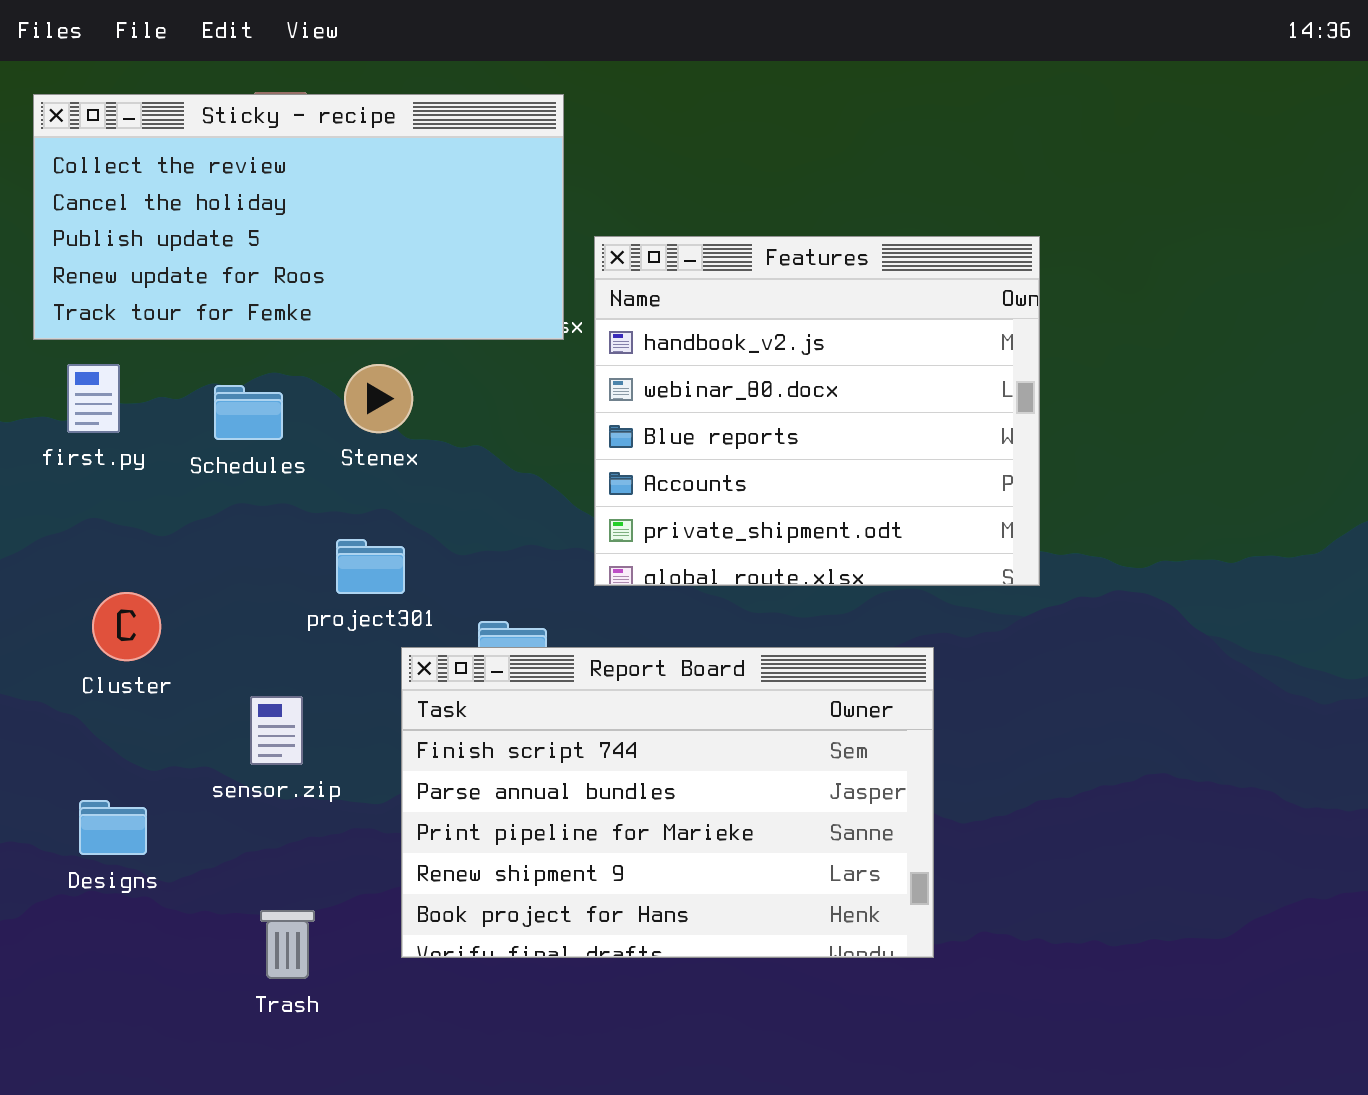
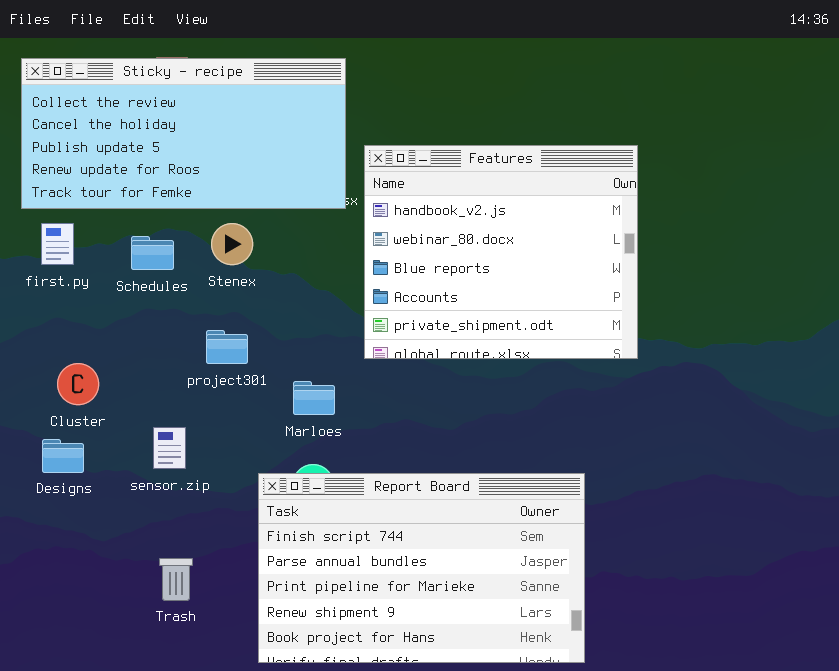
Report Board: [401,647,934,958] -> [258,473,585,663], moved
Designs: [79,800,147,855] -> [42,439,84,473], moved

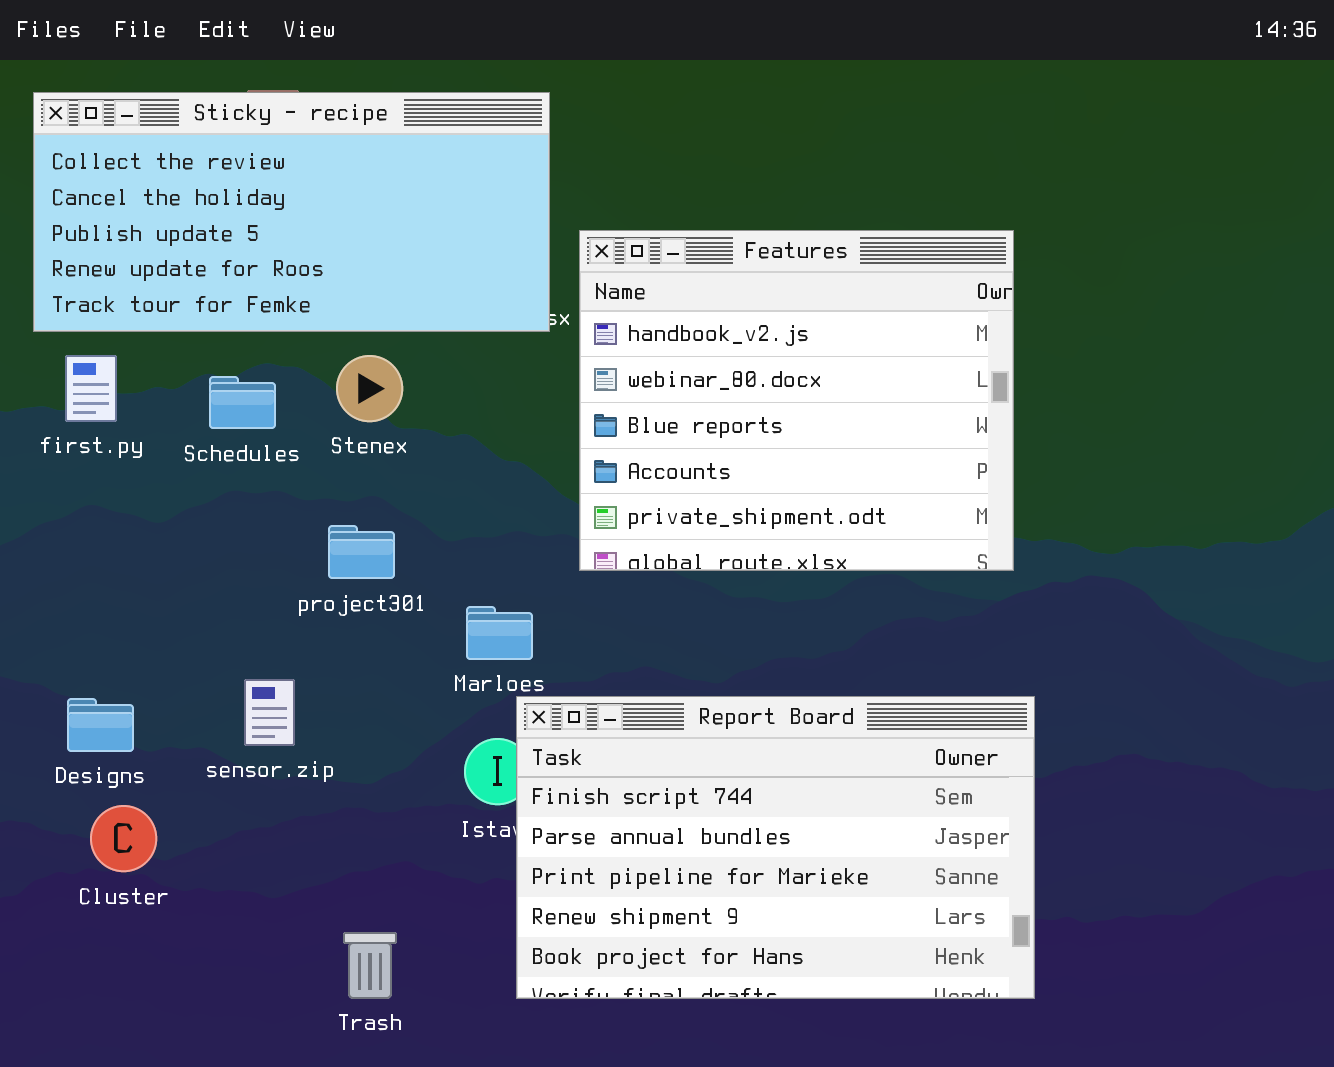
Cluster: [57,363,99,405] -> [90,805,157,872], moved
Report Board: [258,473,585,663] -> [516,696,1035,999], moved
Trash: [159,558,193,601] -> [343,932,397,999], moved

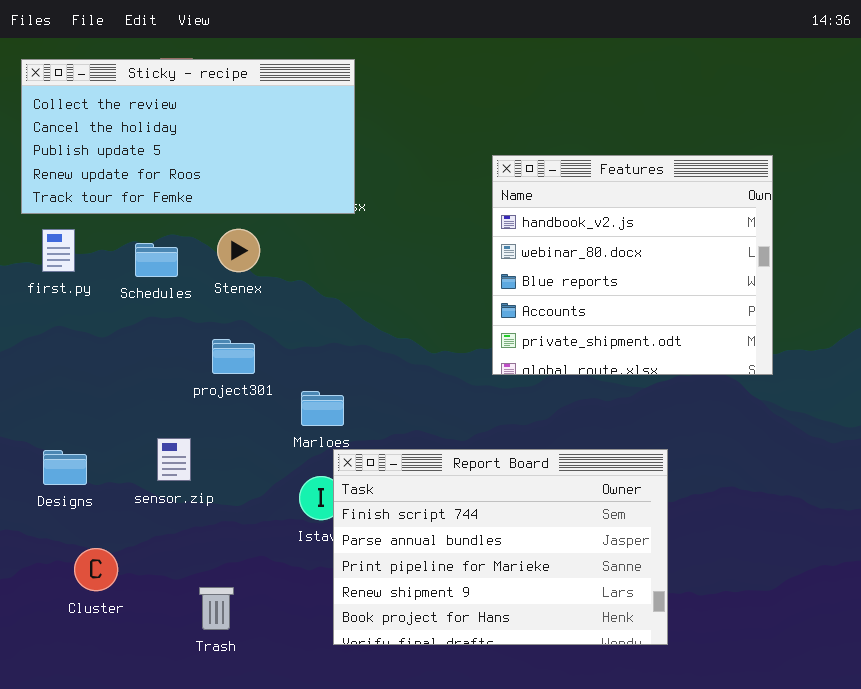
Features: [579,230,1014,571] -> [492,155,773,375], moved
Cluster: [90,805,157,872] -> [74,548,118,591], moved
Trash: [343,932,397,999] -> [199,587,234,630], moved

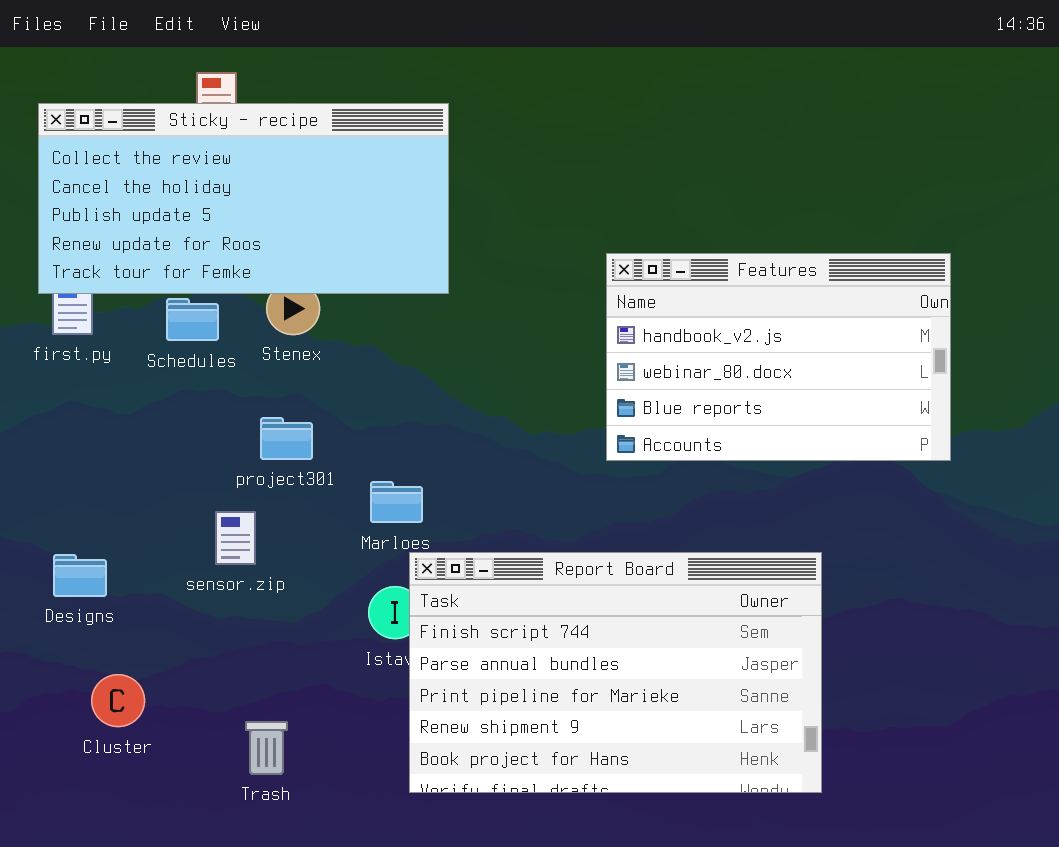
Sticky - recipe: [21,59,355,214] -> [38,103,449,294], moved
Features: [492,155,773,375] -> [606,253,951,461], resized
sensor.zip: [157,438,191,481] -> [215,511,256,565], moved

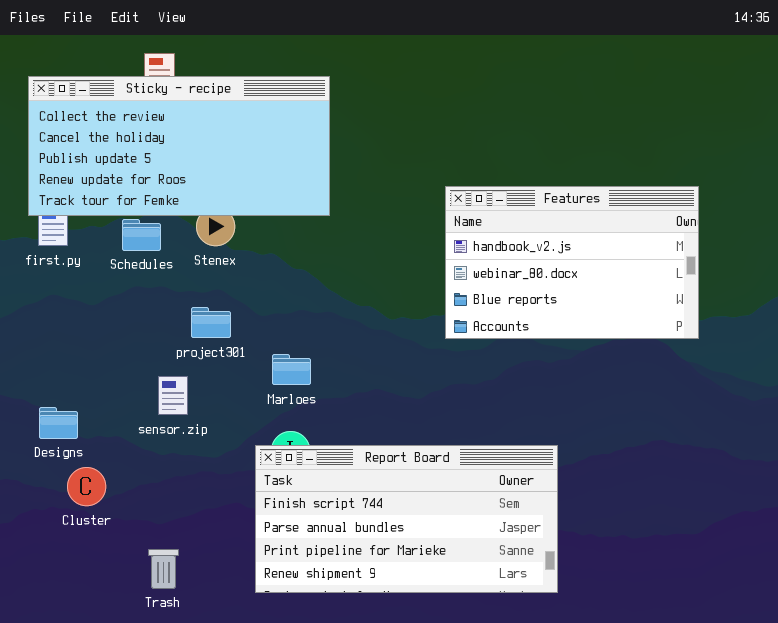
Report Board: [409,552,822,793] -> [255,445,558,593], moved, resized
Cluster: [91,674,145,727] -> [67,467,106,506], moved
Trash: [245,721,288,775] -> [148,549,179,589], moved

